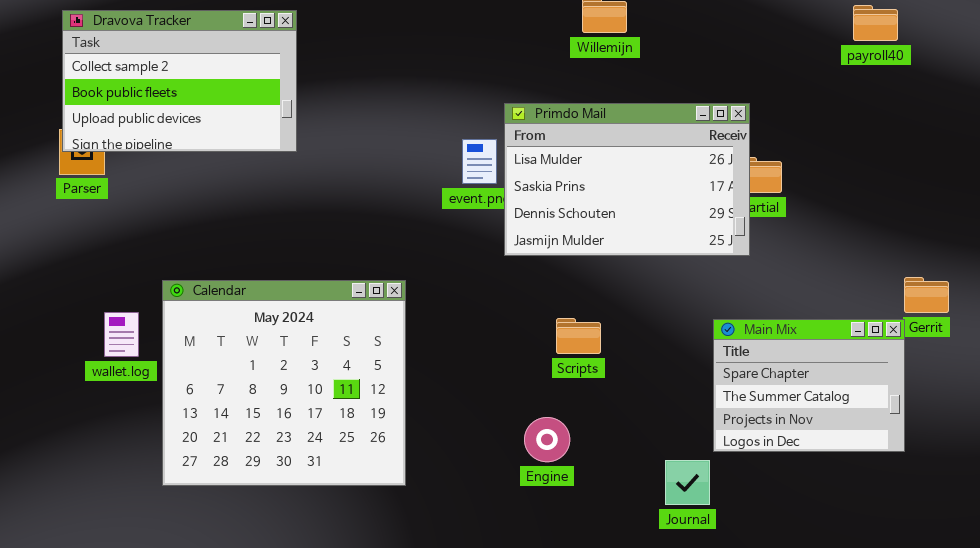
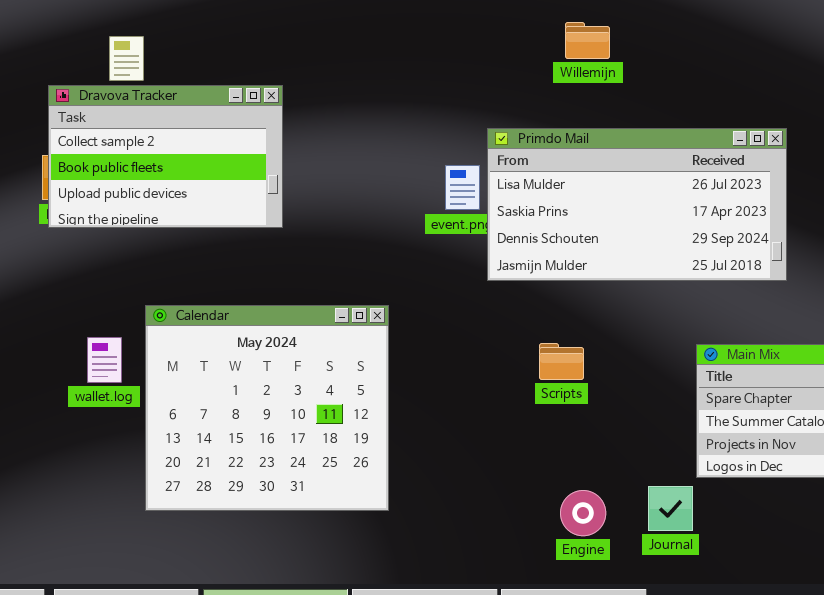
Dravova Tracker: [62,10,297,152] -> [48,85,283,228], moved
Primdo Mail: [504,103,750,256] -> [487,128,787,281], resized
Engine: [524,417,570,462] -> [560,490,606,536], moved

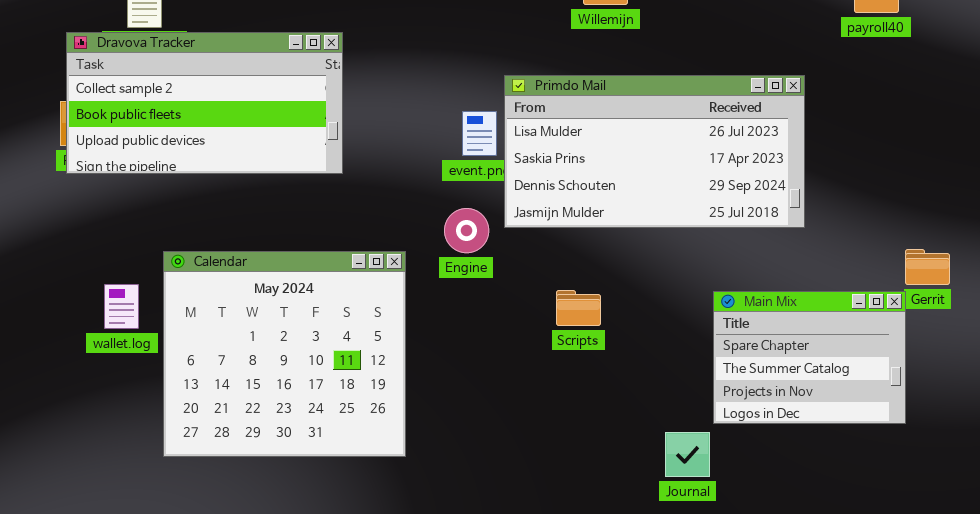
Dravova Tracker: [48,85,283,228] -> [66,32,343,174], resized
Engine: [560,490,606,536] -> [444,208,489,253], moved

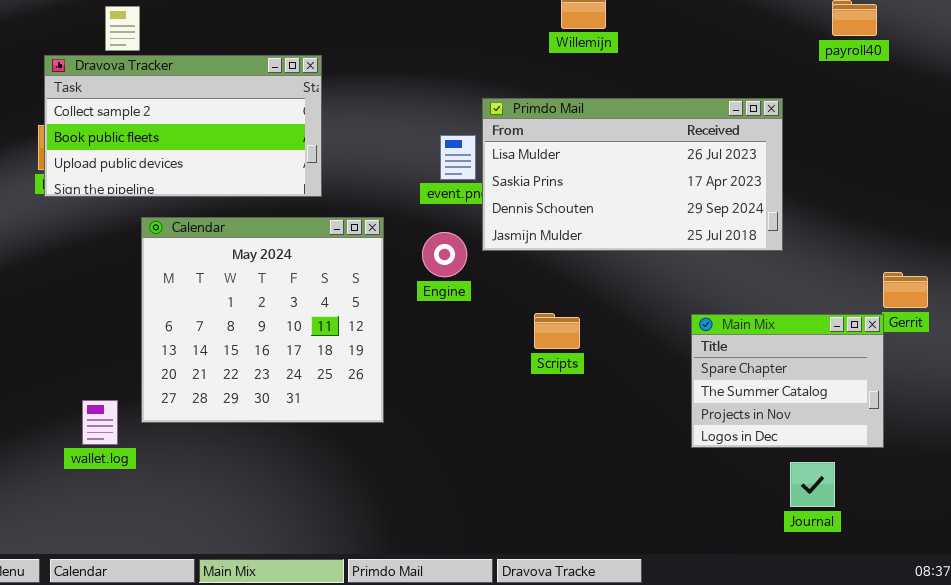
Calendar: [163,251,406,457] -> [141,217,384,423], moved
wallet.log: [104,284,139,329] -> [82,400,118,445], moved
Journal: [665,432,710,477] -> [790,462,835,507], moved

